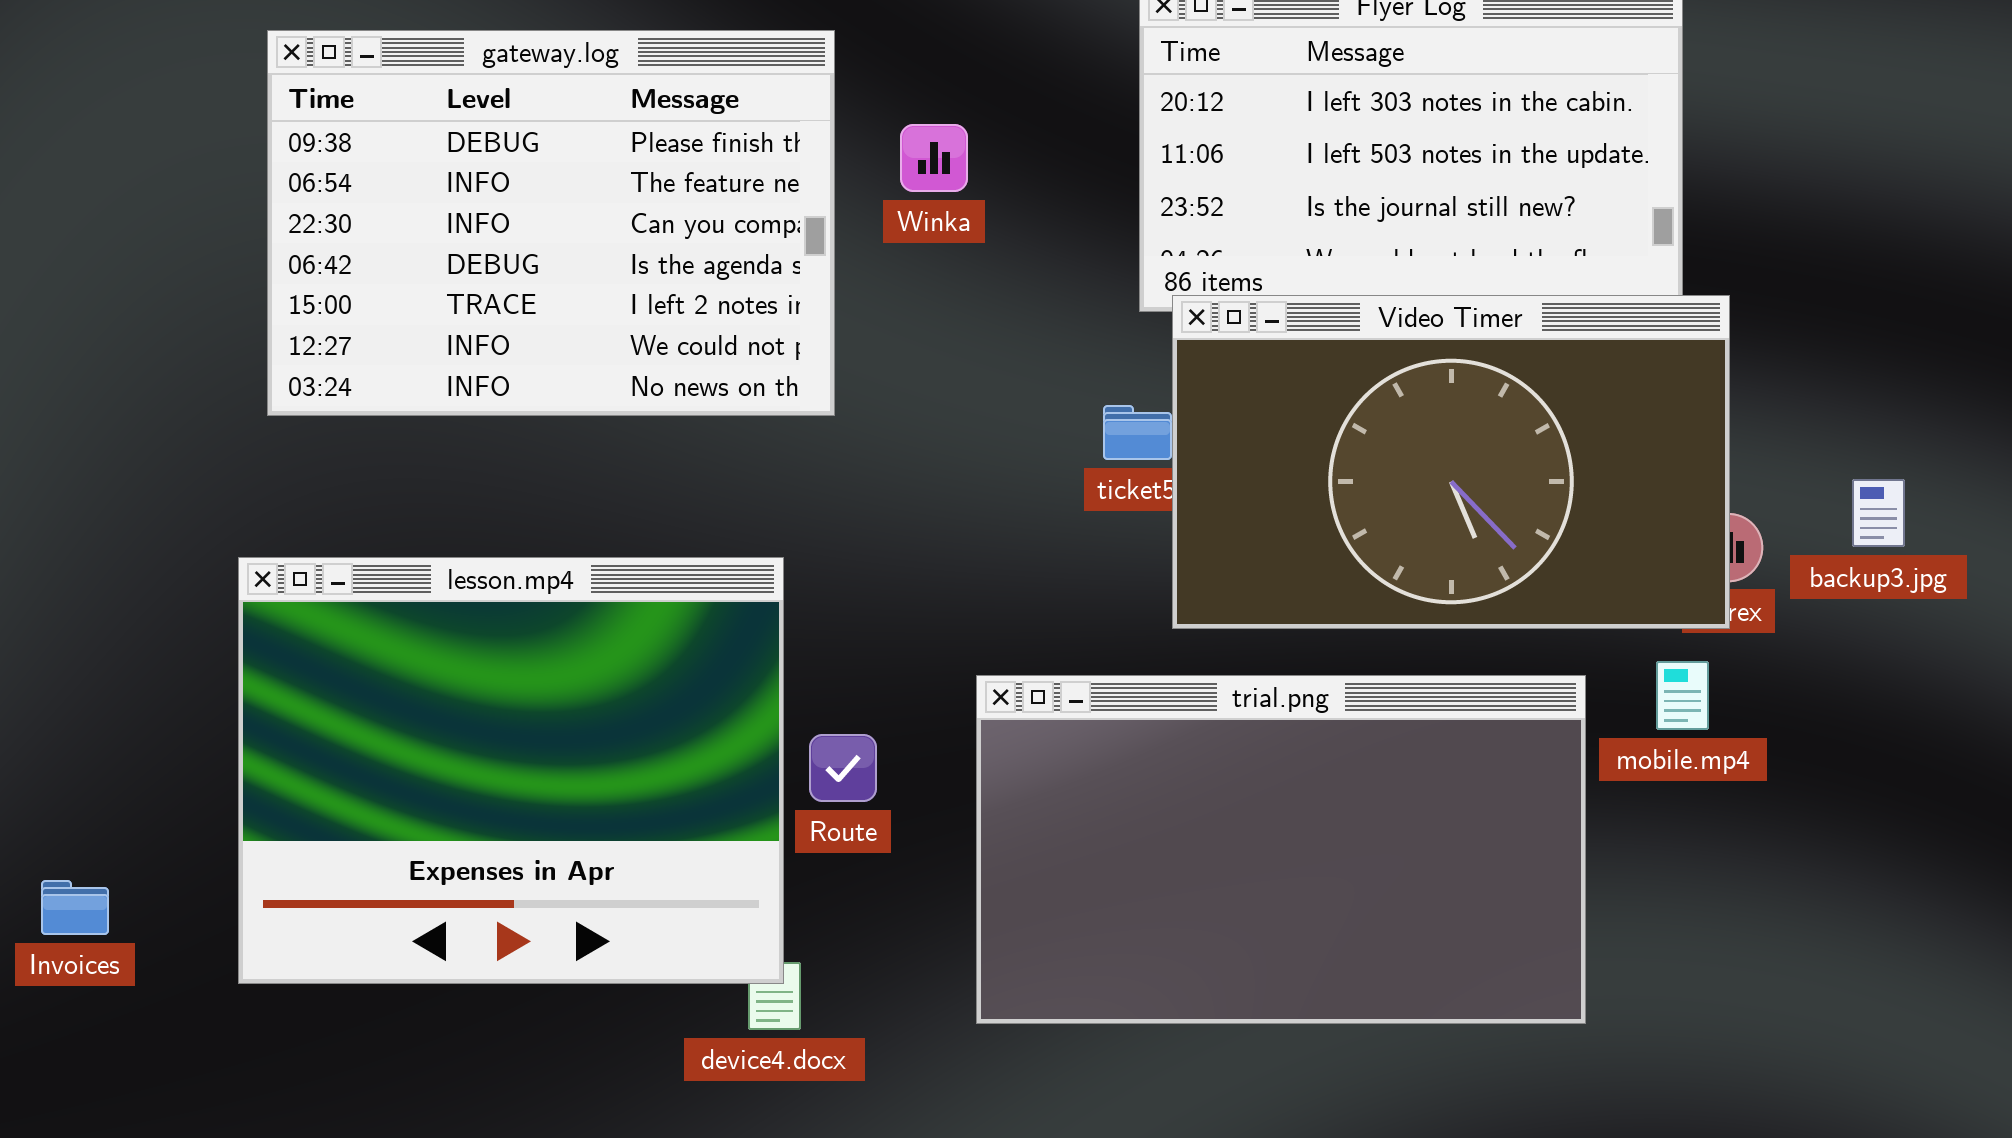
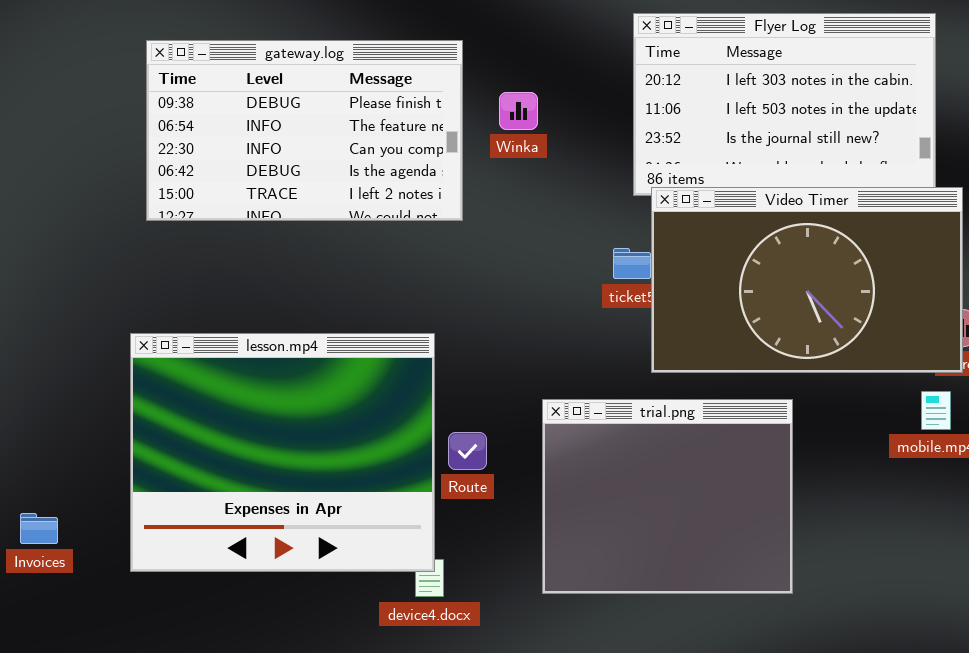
gateway.log: [267,30,835,416] -> [146,40,463,221], resized
trial.png: [976,675,1586,1024] -> [542,399,793,594], resized

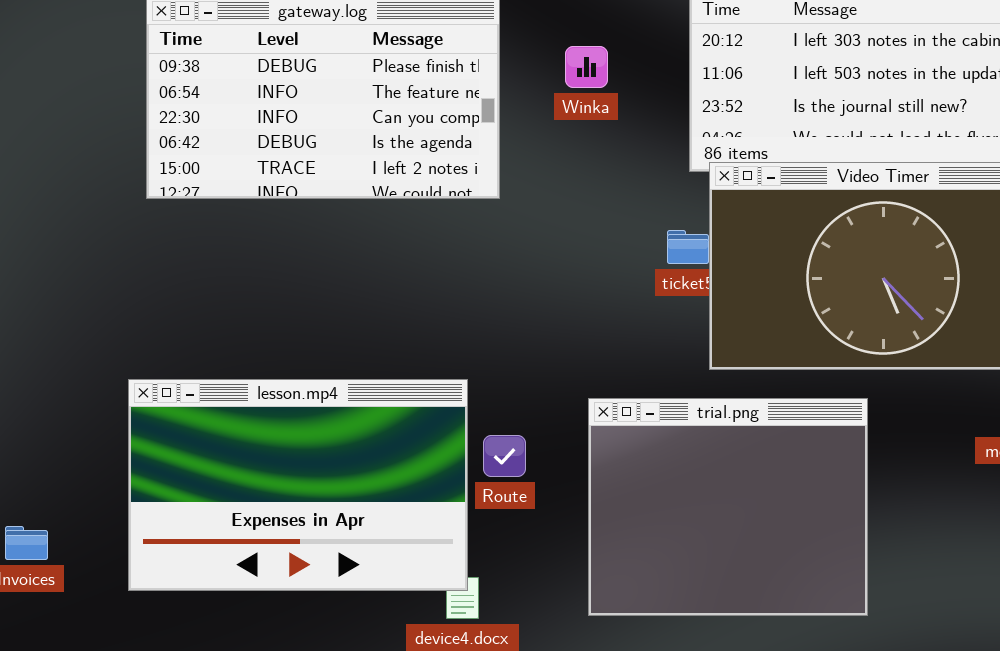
Winka: [499,92,538,130] -> [565,46,608,88], moved
lesson.mp4: [130,333,435,572] -> [128,379,468,591], resized

